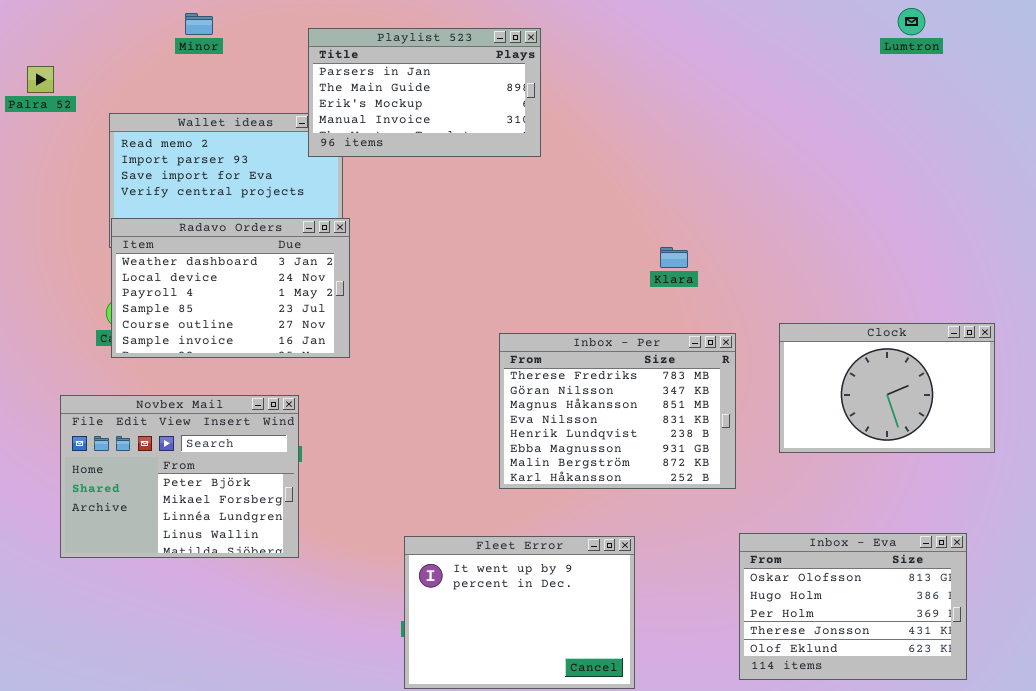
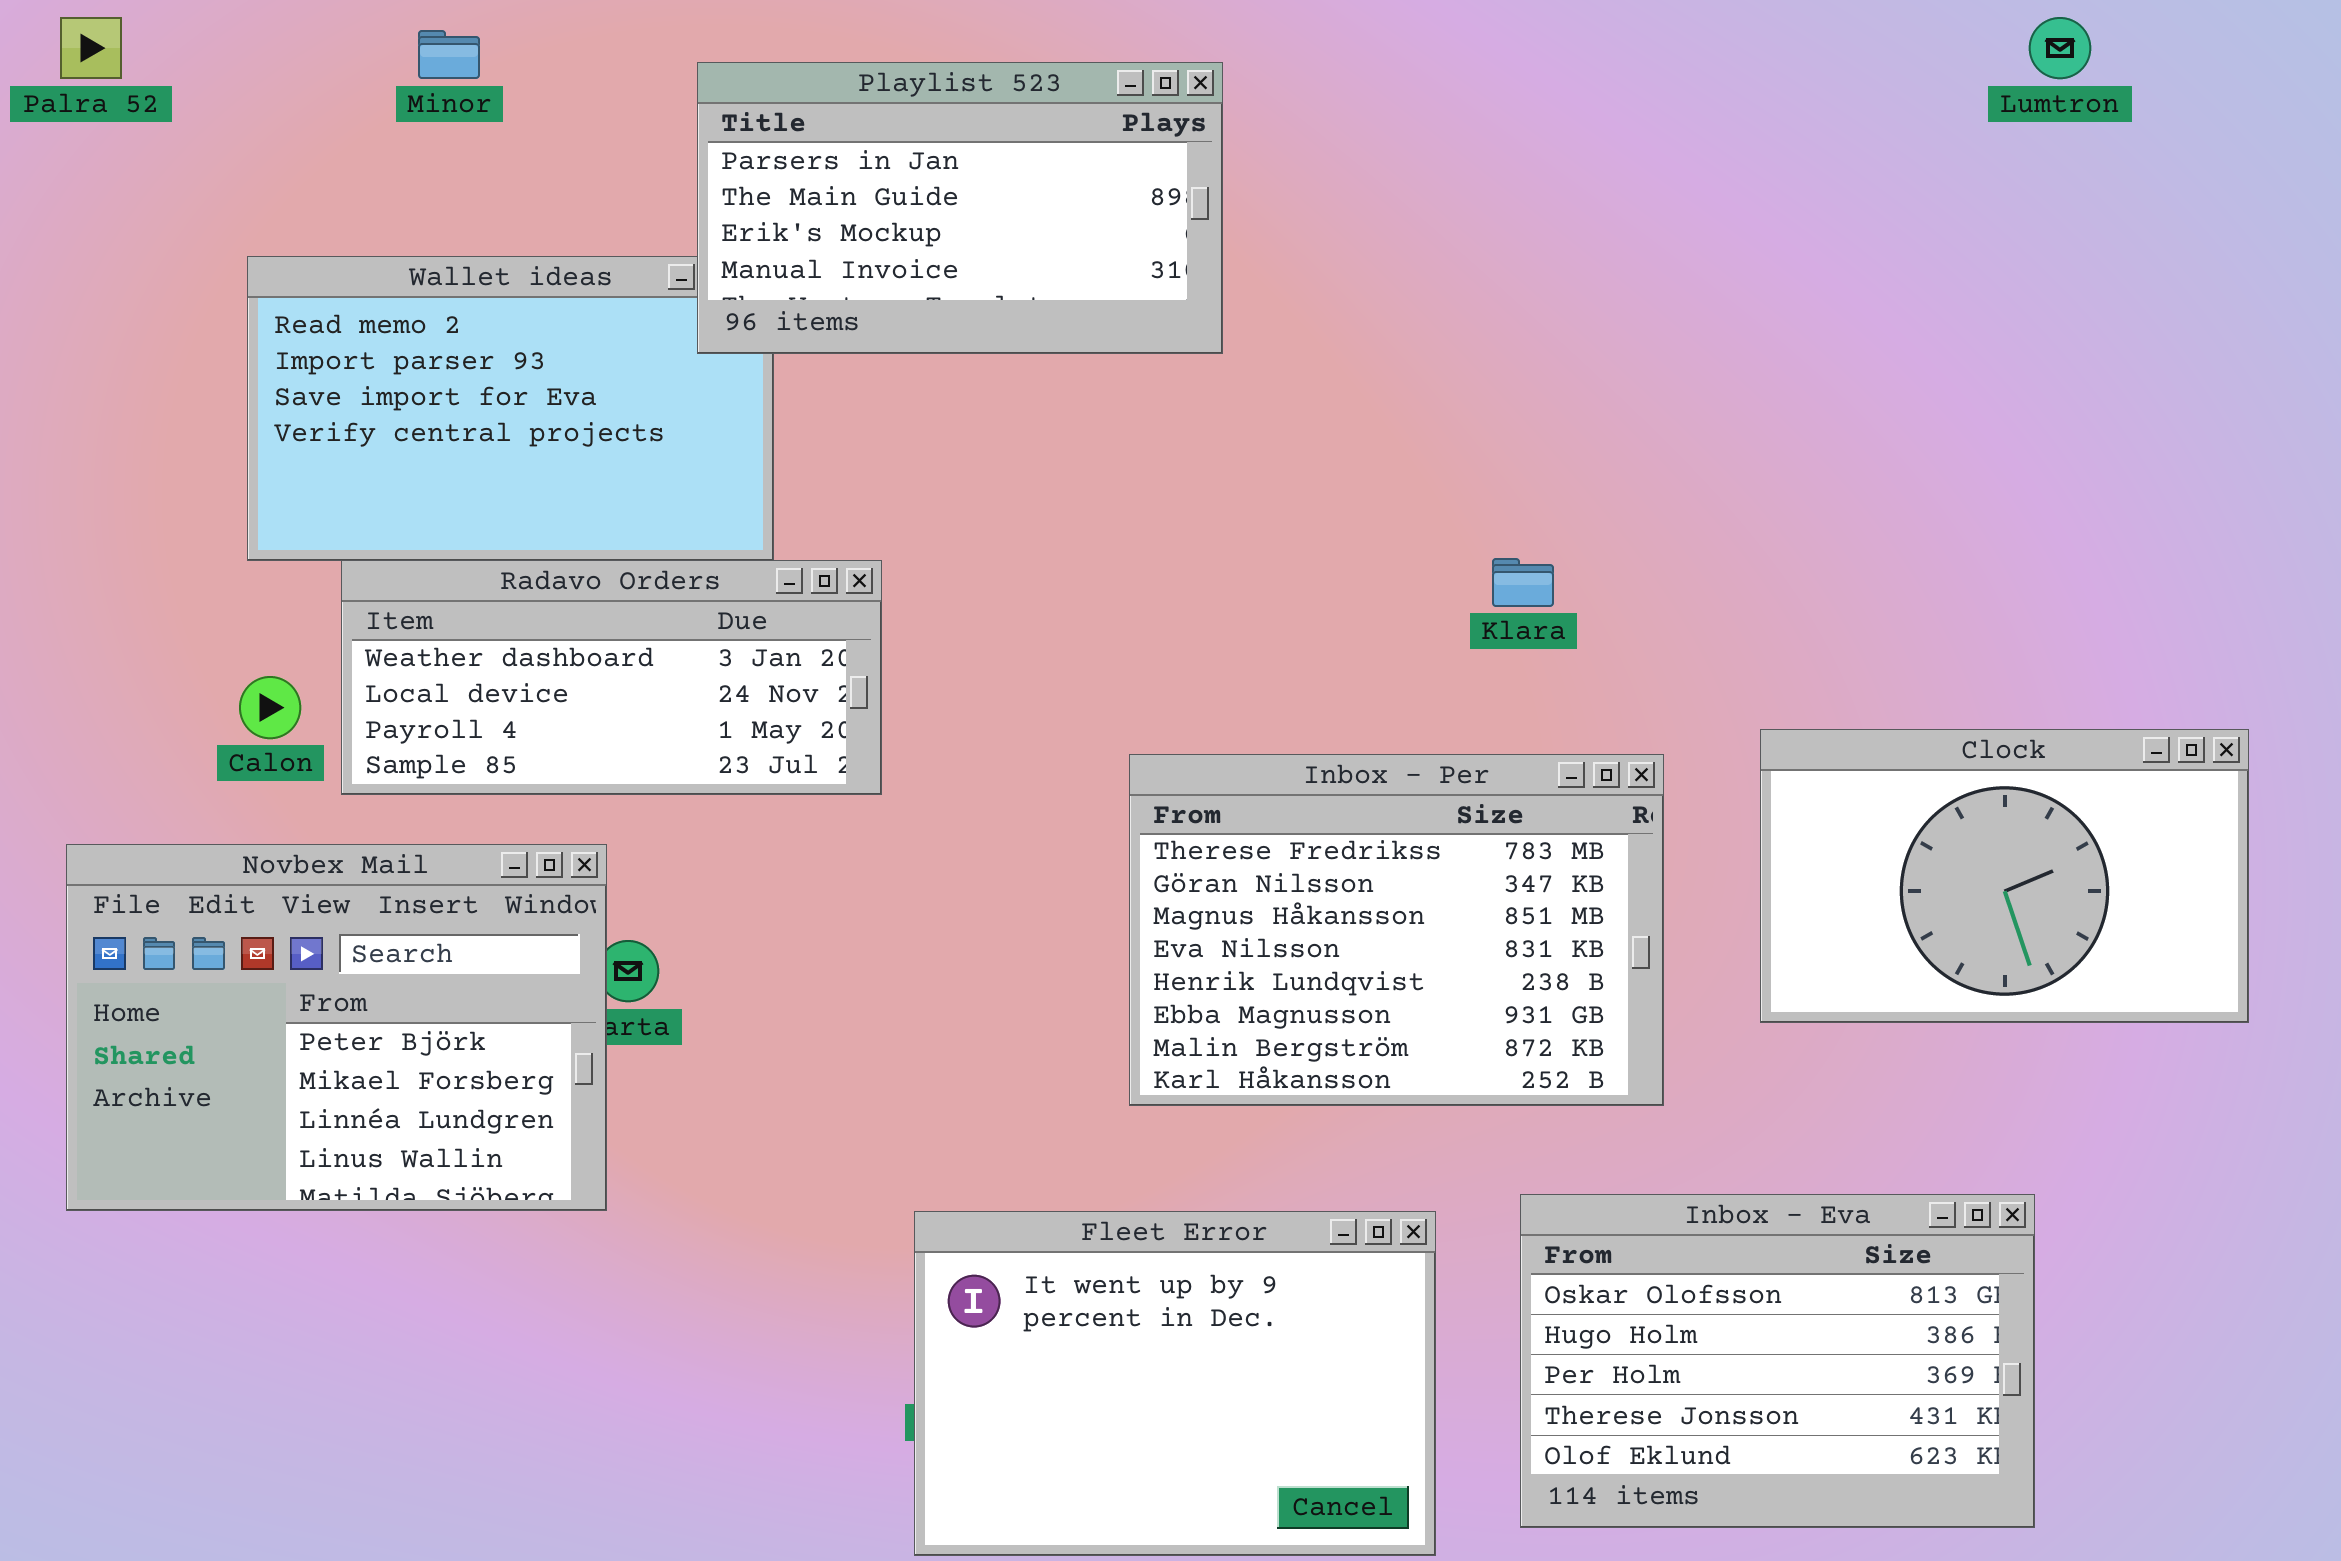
Palra 52: [27,66,54,93] -> [60,17,122,79], moved
Radavo Orders: [111,218,350,358] -> [341,560,882,795], moved, resized
Novbex Mail: [60,395,299,558] -> [66,844,607,1211], moved
Inbox - Eva: [739,533,967,680] -> [1520,1194,2035,1528], moved

